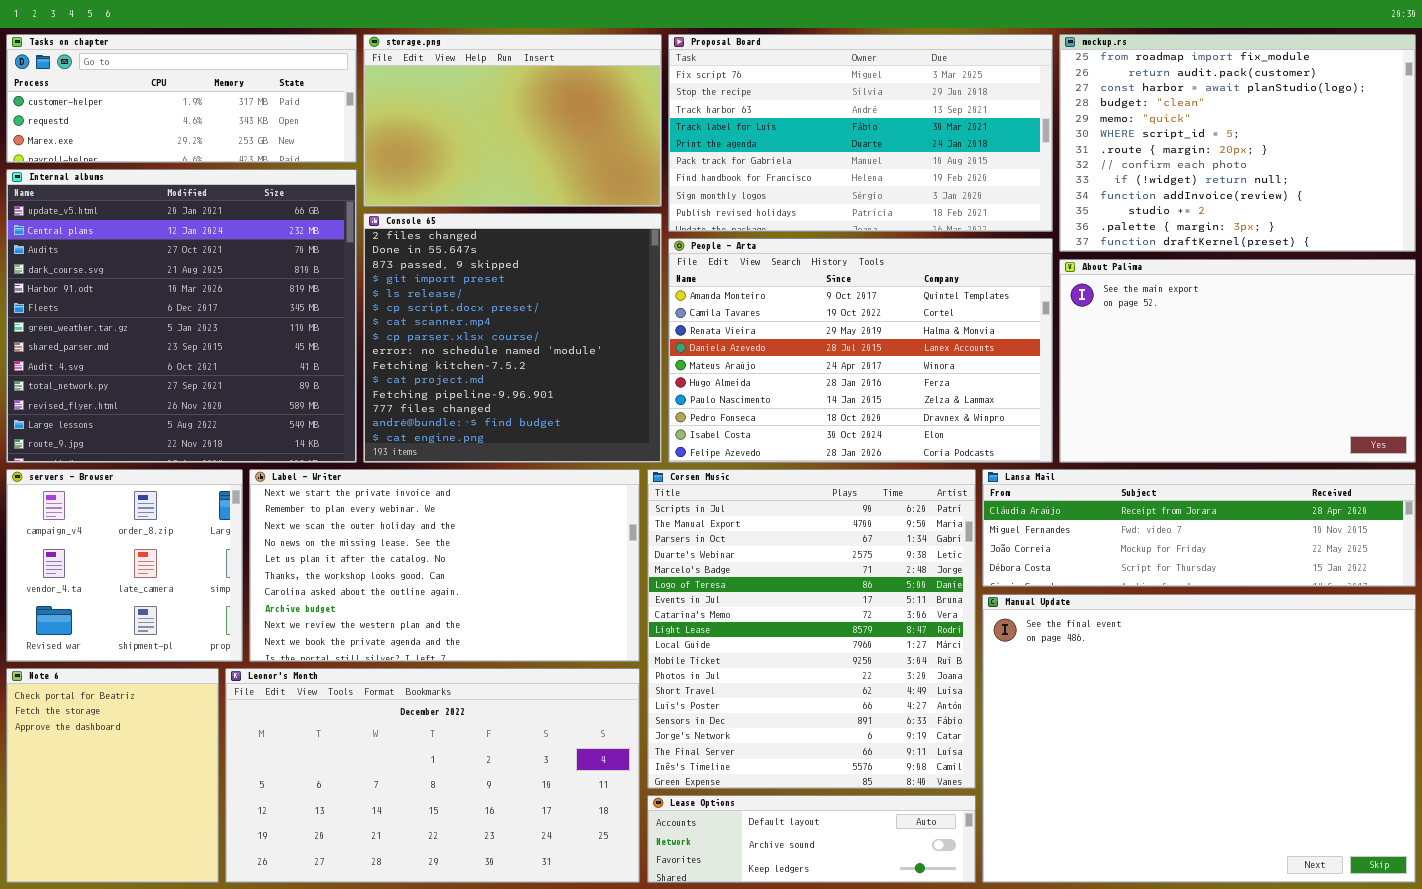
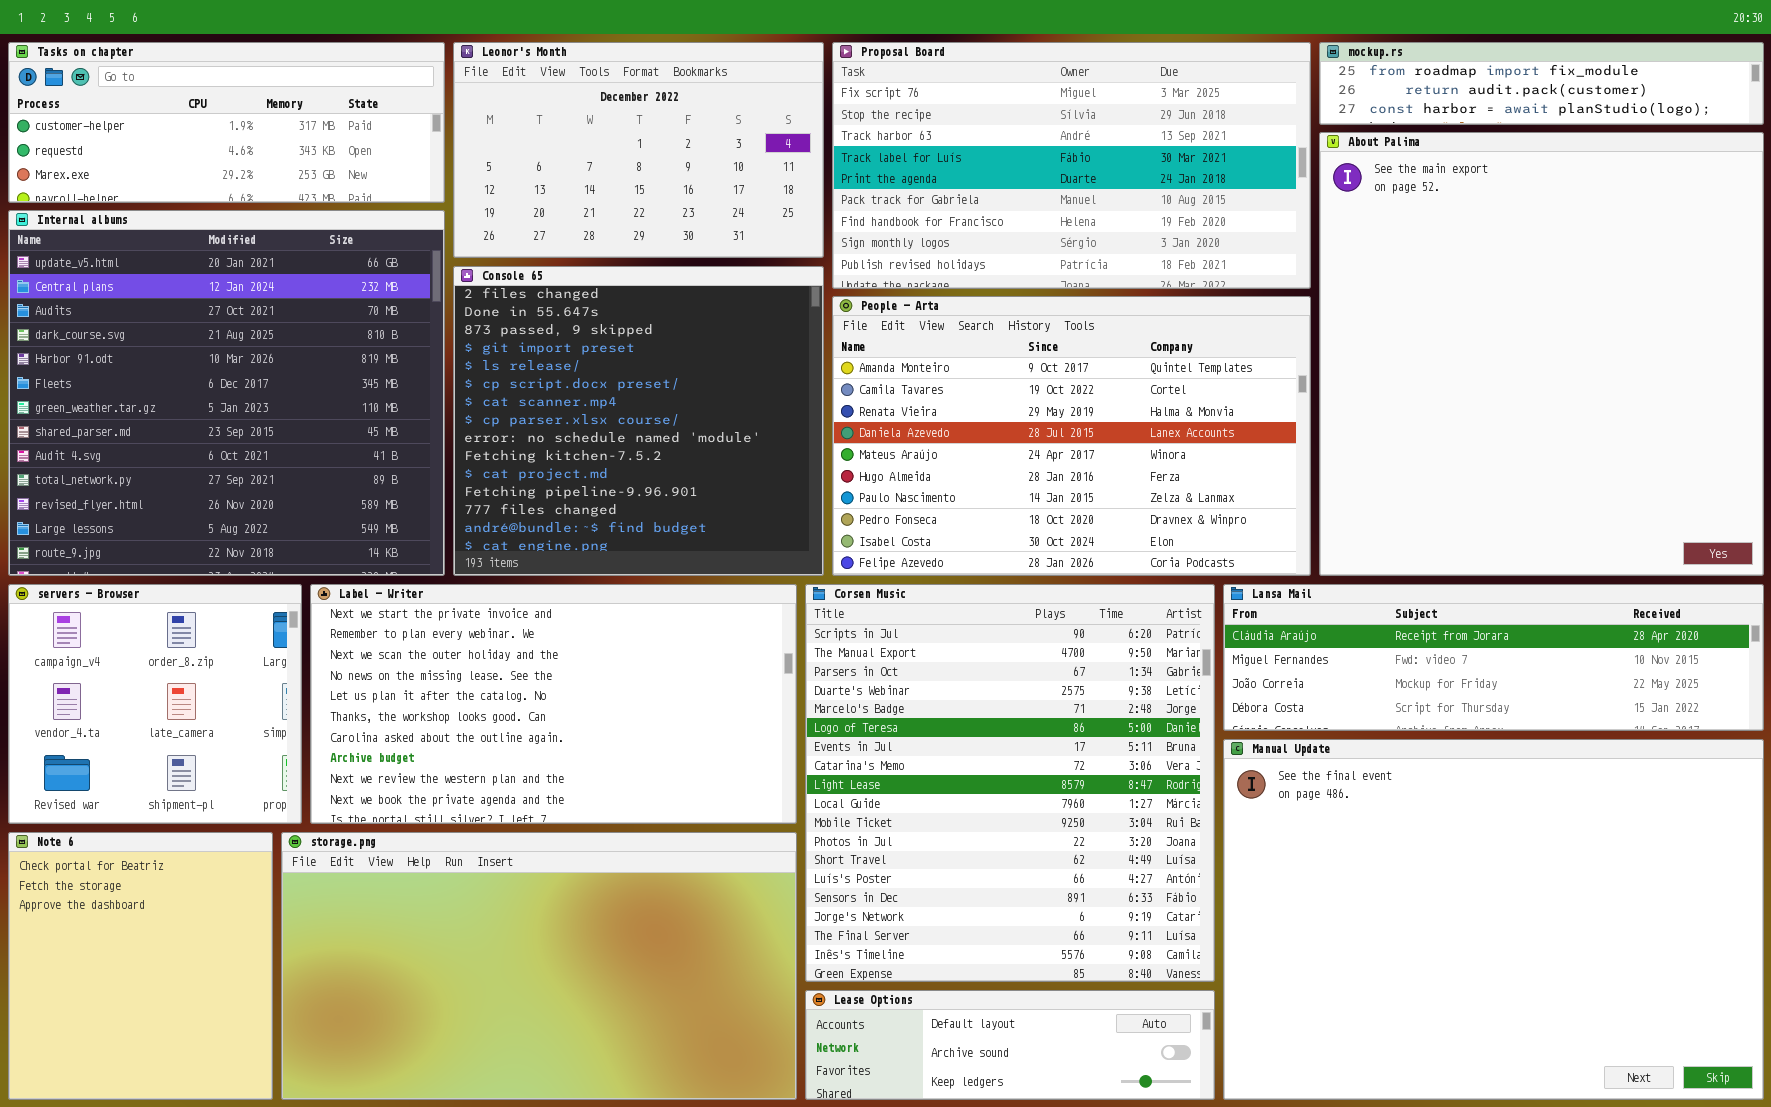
storage.png: [363,34,662,207] -> [281,832,797,1100], moved, resized
mockup.rs: [1059,34,1416,252] -> [1319,42,1764,125], resized
About Palima: [1059,259,1416,463] -> [1319,132,1764,576], resized
Leonor's Month: [225,668,640,883] -> [453,42,824,258], moved, resized

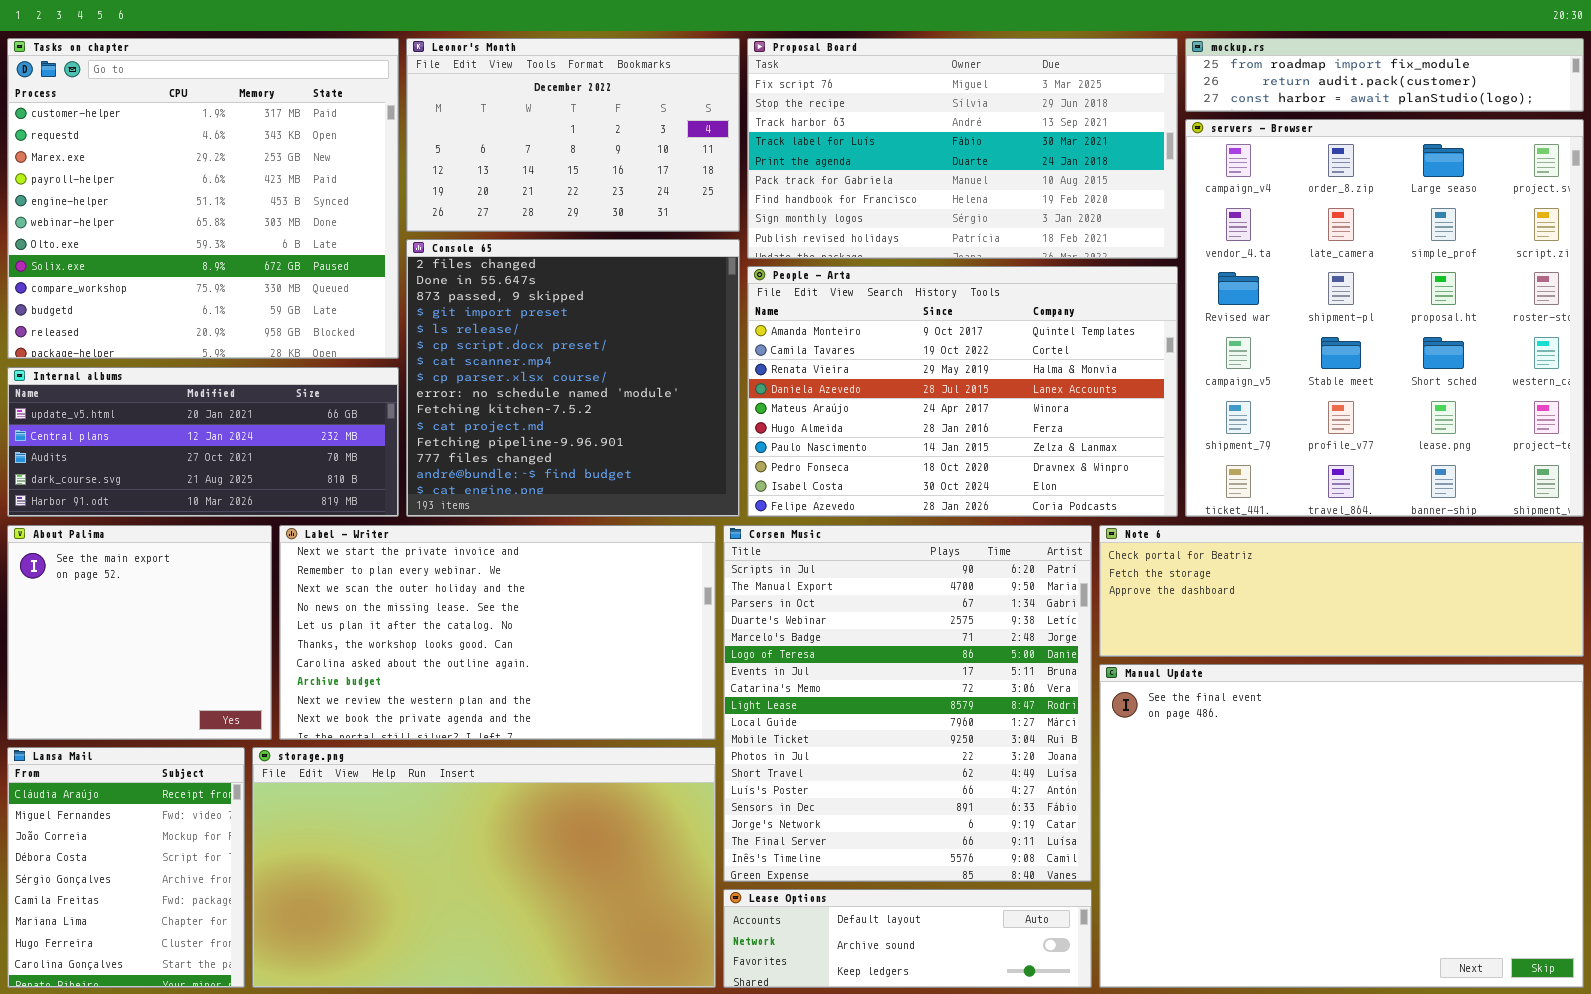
Tasks on chapter: [8,42,445,203] -> [7,38,399,359], resized
About Palima: [1319,132,1764,576] -> [7,525,272,740], moved, resized
Internal albums: [8,210,445,576] -> [7,367,399,517], resized
servers - Browser: [8,584,302,824] -> [1185,119,1584,517], moved, resized
Lansa Mail: [1223,584,1764,731] -> [7,747,245,988], moved, resized
Note 6: [8,832,273,1100] -> [1099,525,1584,657], moved, resized

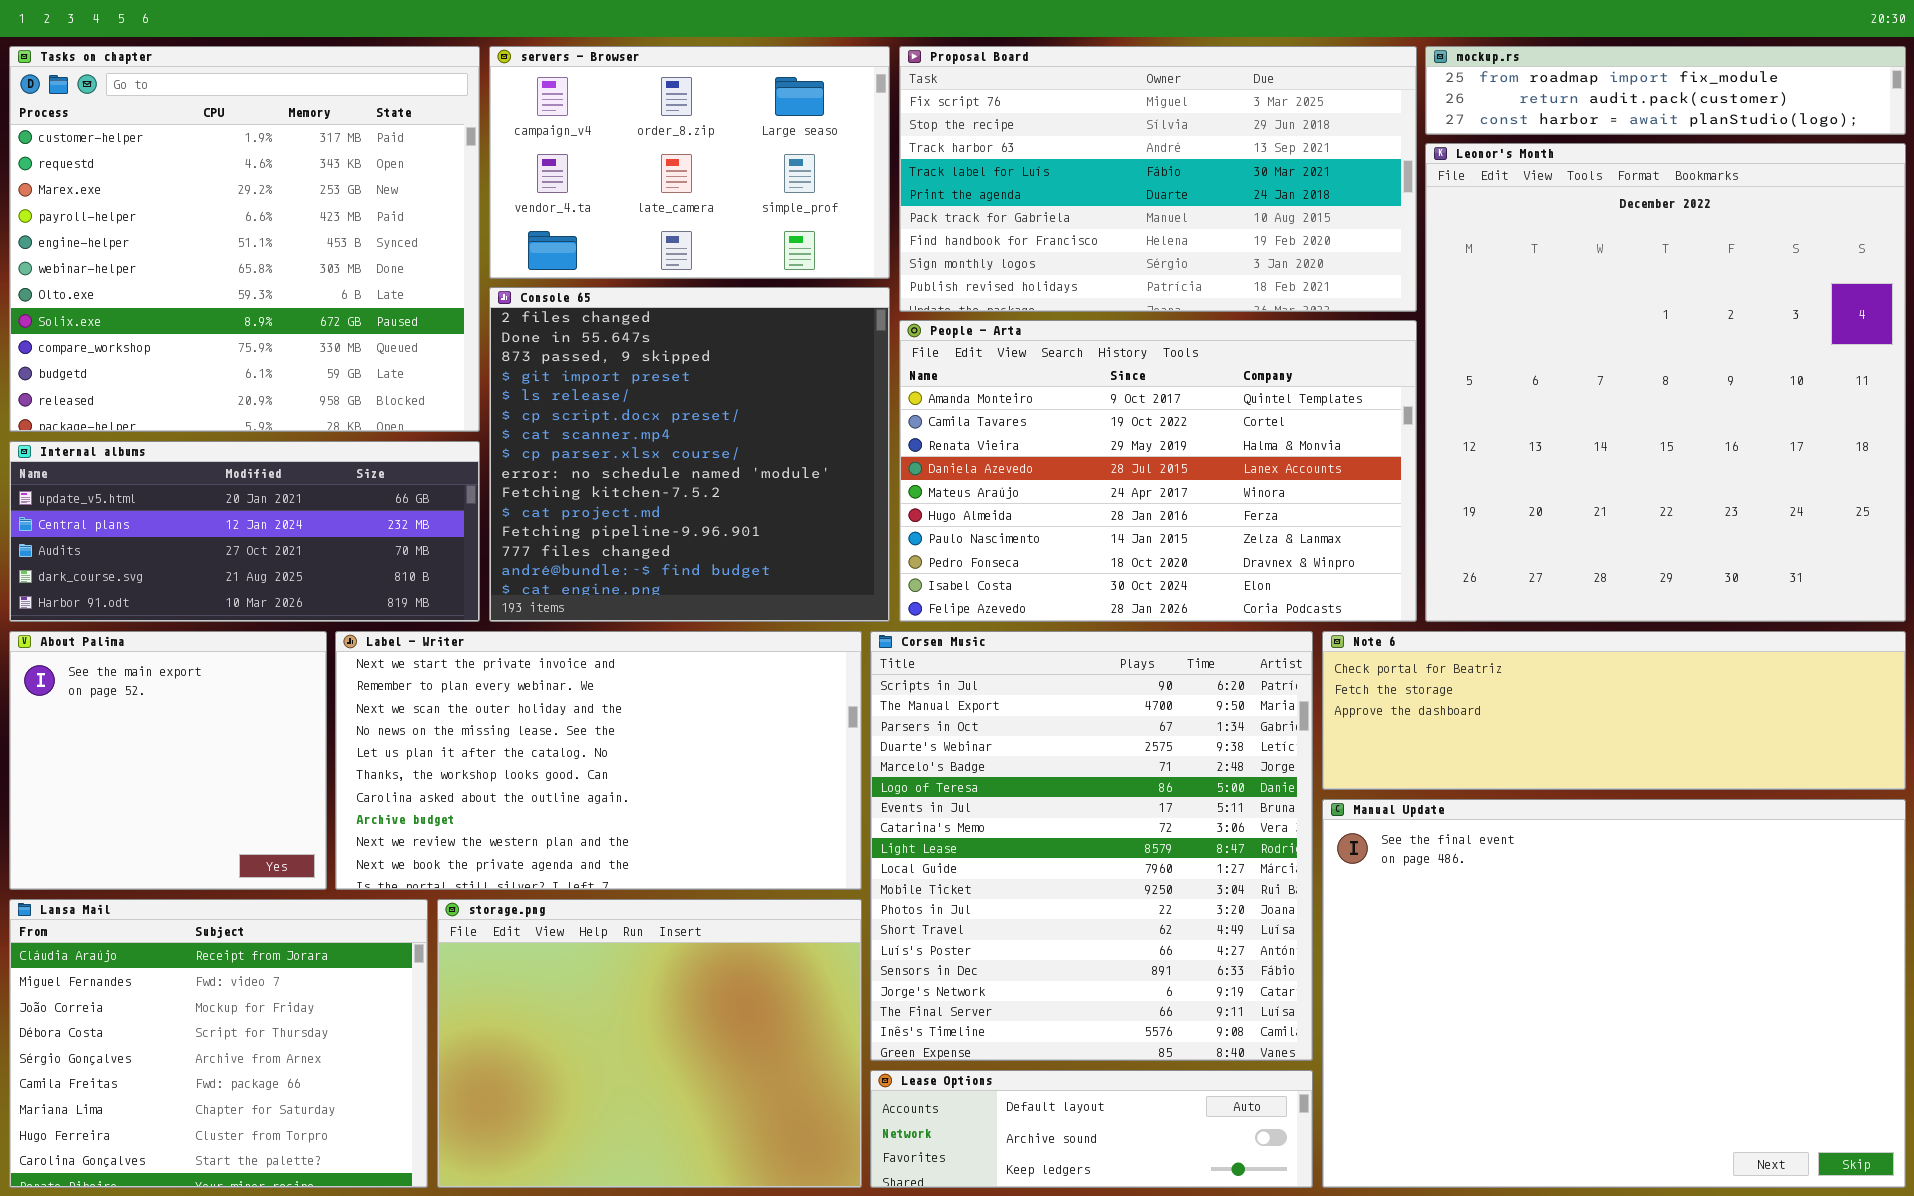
Leonor's Month: [406,38,740,232] -> [1425,143,1906,622], moved, resized
servers - Browser: [1185,119,1584,517] -> [489,46,890,279], moved, resized
Lansa Mail: [7,747,245,988] -> [9,899,428,1188], resized
storage.png: [252,747,716,988] -> [437,899,862,1188], resized

